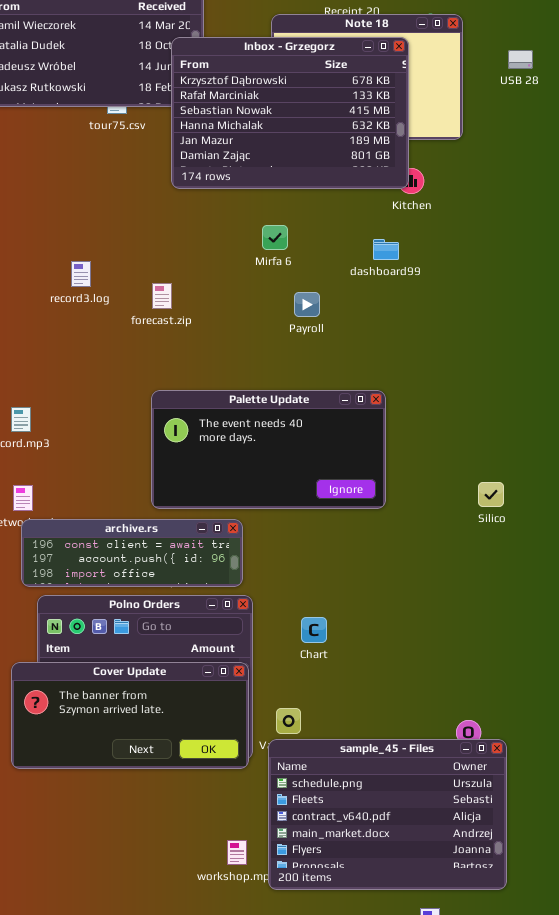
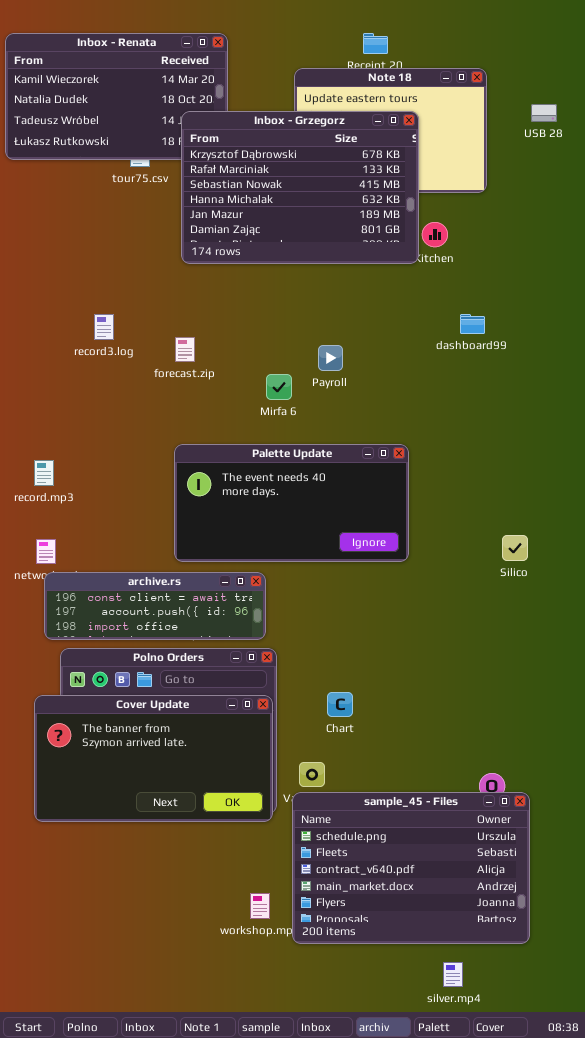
Inbox - Grzegorz: [171,37,409,189] -> [181,111,419,264], moved
Mirfa 6: [262,225,288,250] -> [266,374,292,400], moved
dashboard99: [373,239,399,260] -> [460,314,485,334], moved
Chart: [301,617,327,643] -> [327,692,353,717], moved
Cover Update: [11,662,249,769] -> [34,695,273,822], resized

